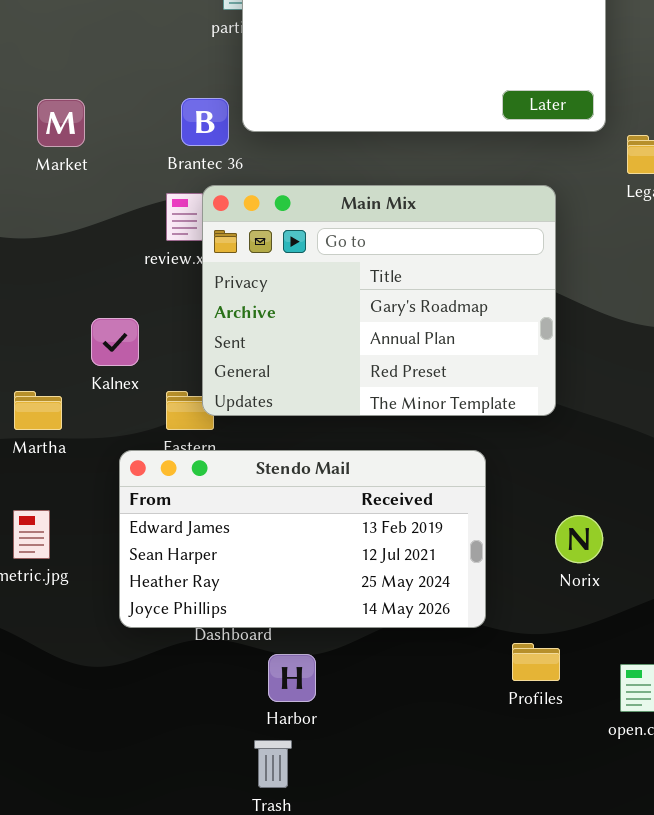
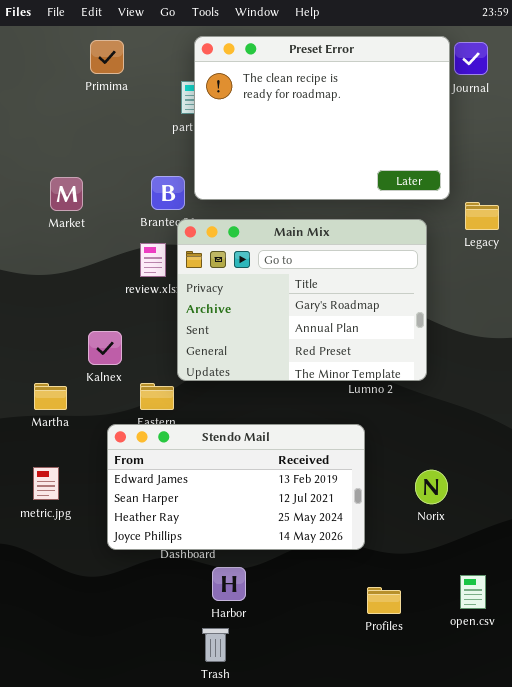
Main Mix: [202,185,556,416] -> [177,219,427,381], moved
Profiles: [512,643,560,681] -> [367,587,401,614], moved

